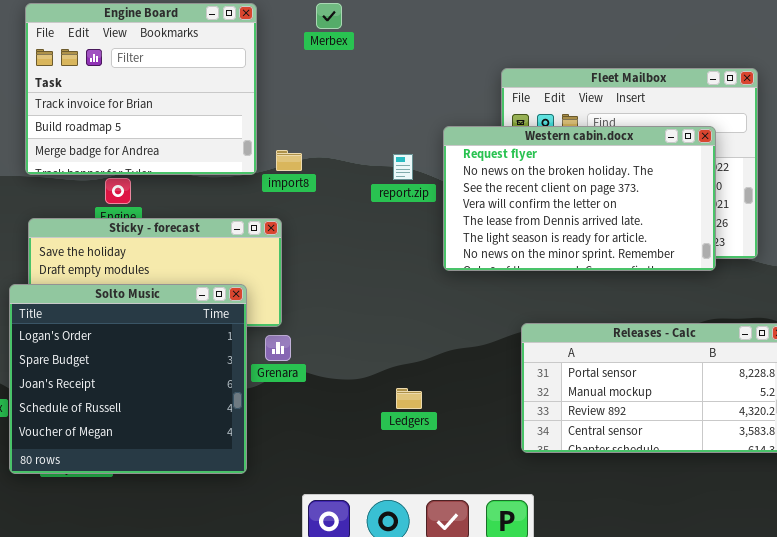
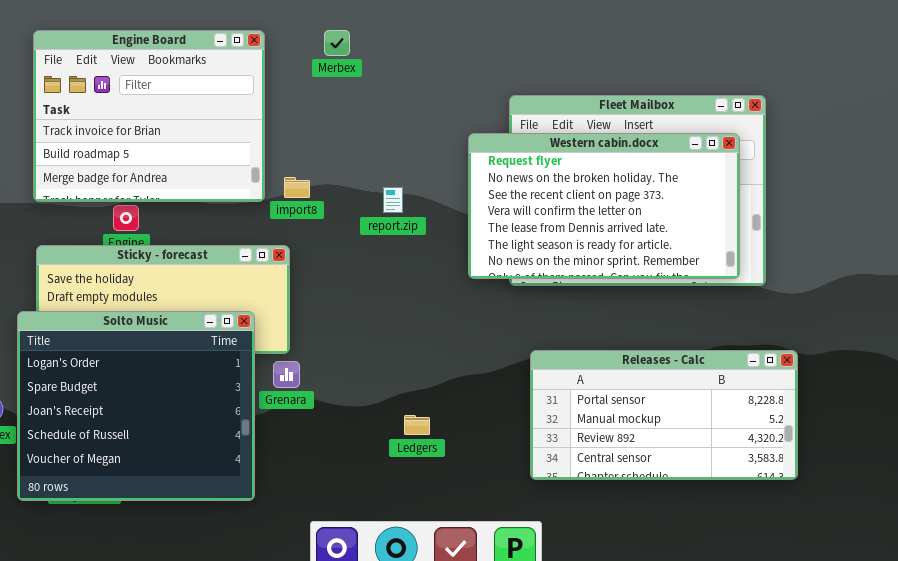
Western cabin.docx: [443,126,716,271] -> [468,133,740,279], moved
report.zip: [393,154,413,180] -> [383,187,403,213], moved

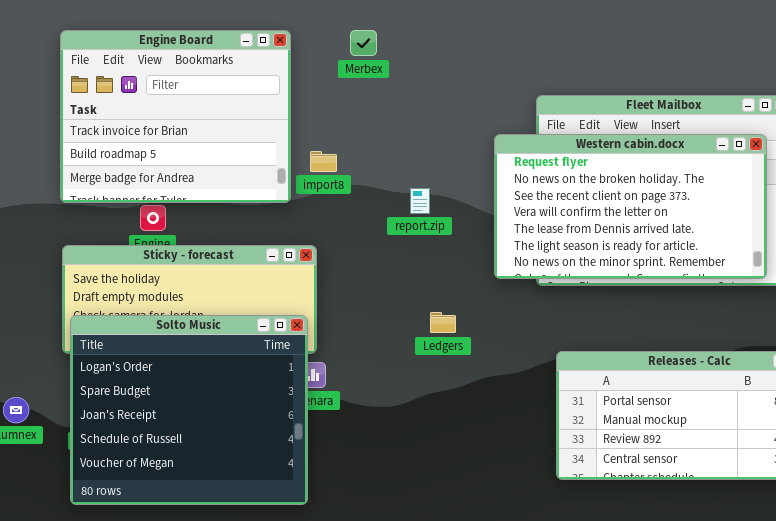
import8: [284,177,310,198] -> [310,151,337,172], moved
Solto Music: [17,311,255,501] -> [70,315,308,505], moved
Ledgers: [404,415,430,435] -> [430,312,456,333], moved

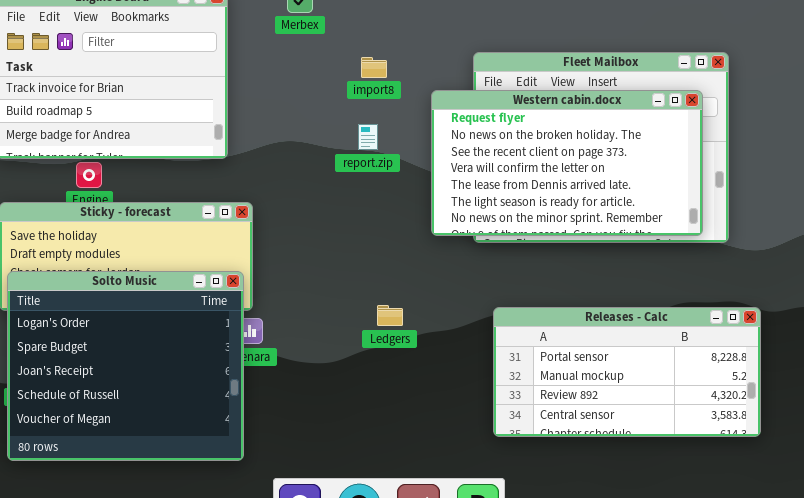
import8: [310,151,337,172] -> [361,57,387,78], moved
report.zip: [410,188,430,214] -> [358,124,378,150], moved
Ledgers: [430,312,456,333] -> [377,305,403,326], moved

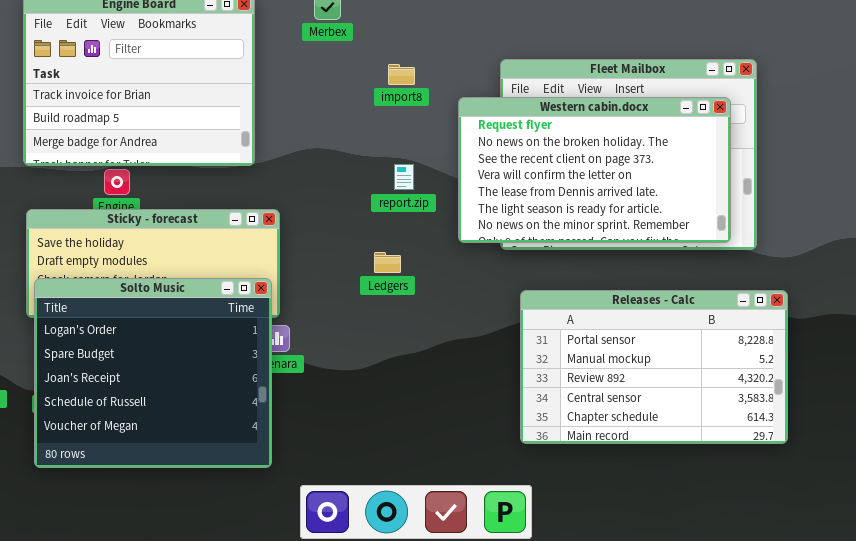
report.zip: [358,124,378,150] -> [394,164,414,190], moved
Ledgers: [377,305,403,326] -> [374,252,401,273], moved
Releases - Calc: [493,307,761,437] -> [520,290,788,444], resized

